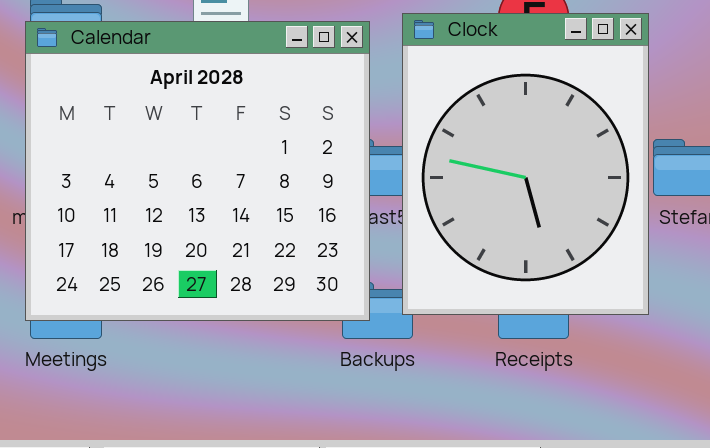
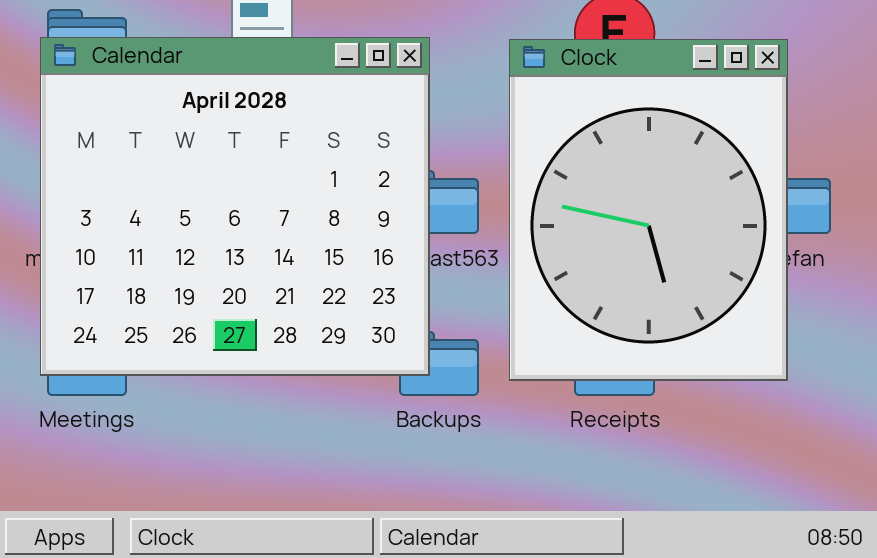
Clock: [402,13,649,315] -> [509,39,788,381], moved

